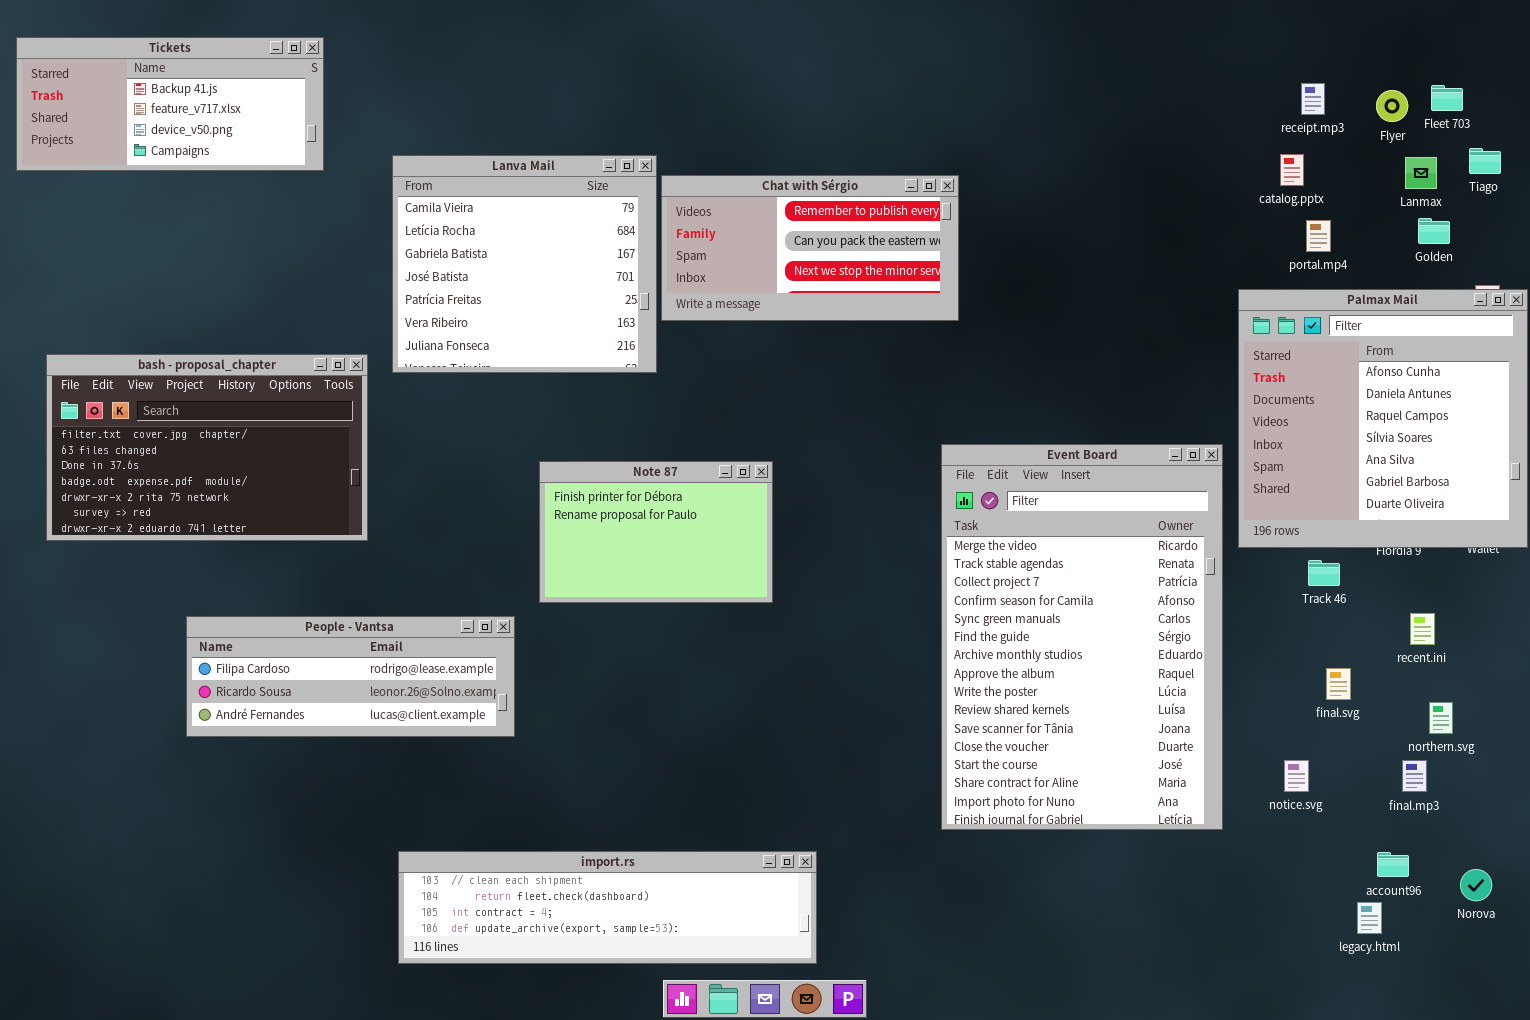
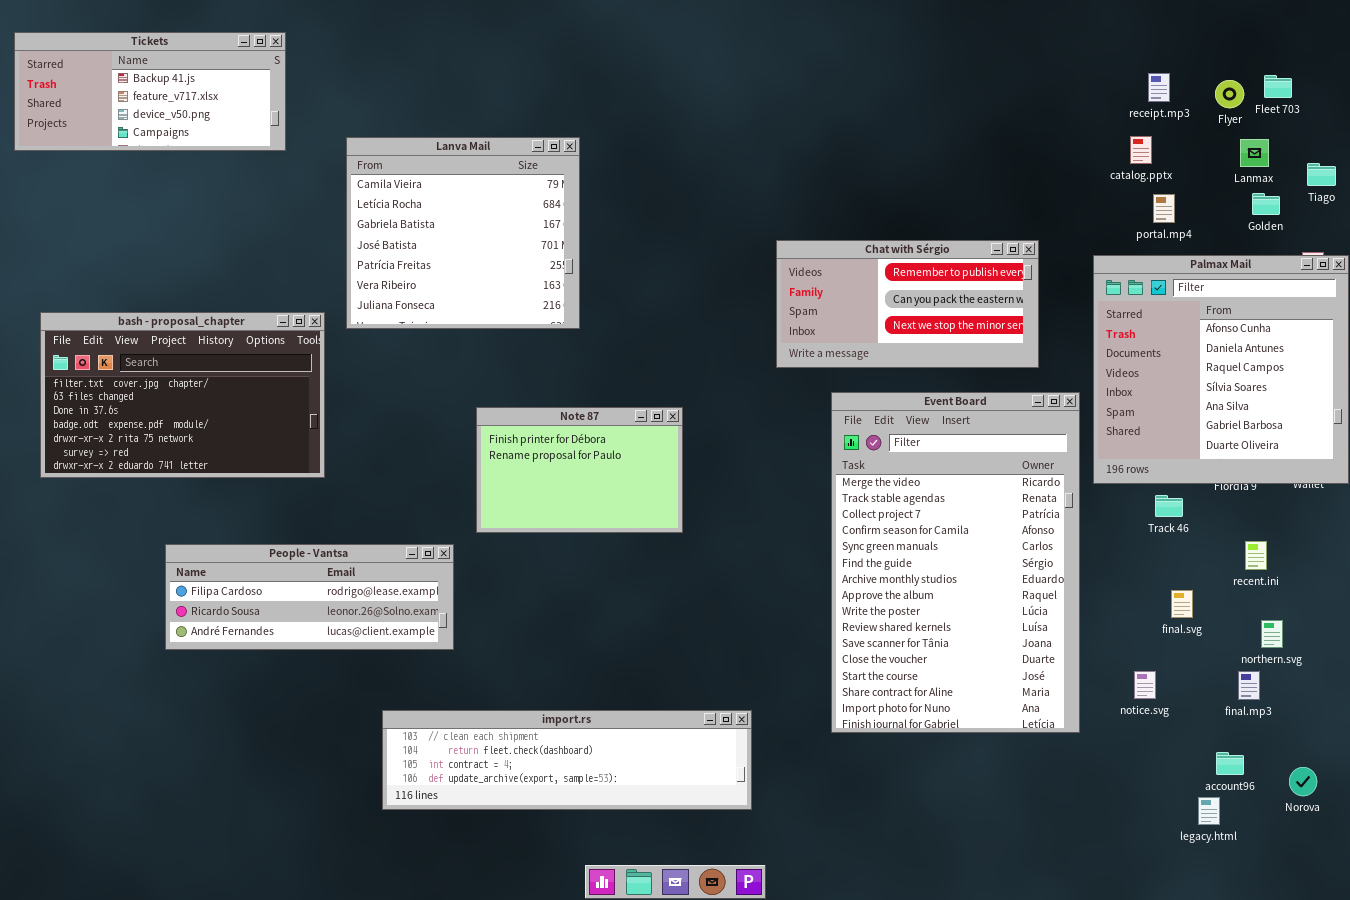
Tiago: [1469,148,1501,174] -> [1307,163,1336,186], moved
Chat with Sérgio: [661,175,959,321] -> [776,240,1039,368], moved
import.rs: [398,851,817,964] -> [382,710,752,810], moved

